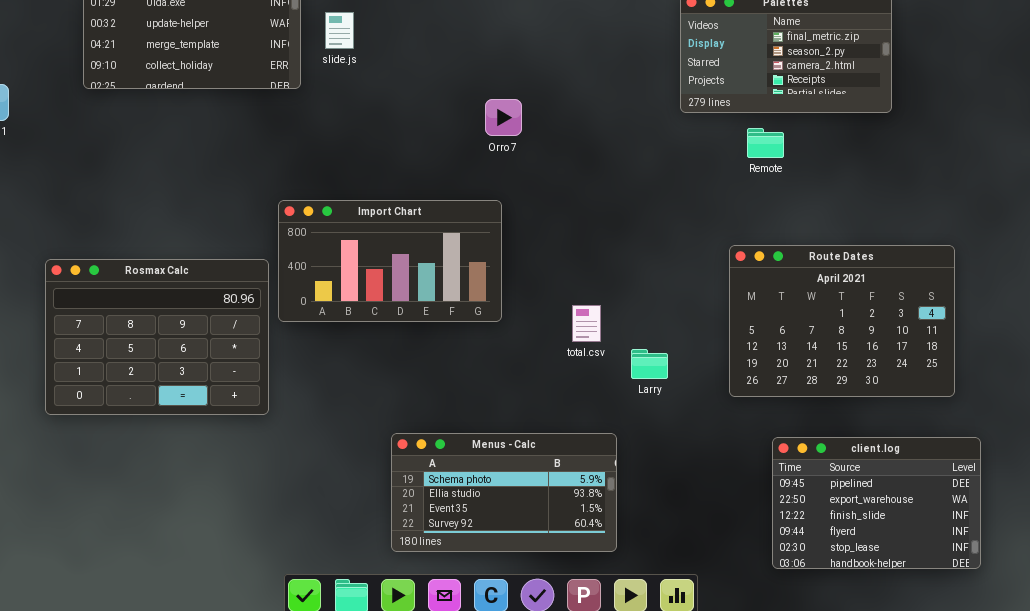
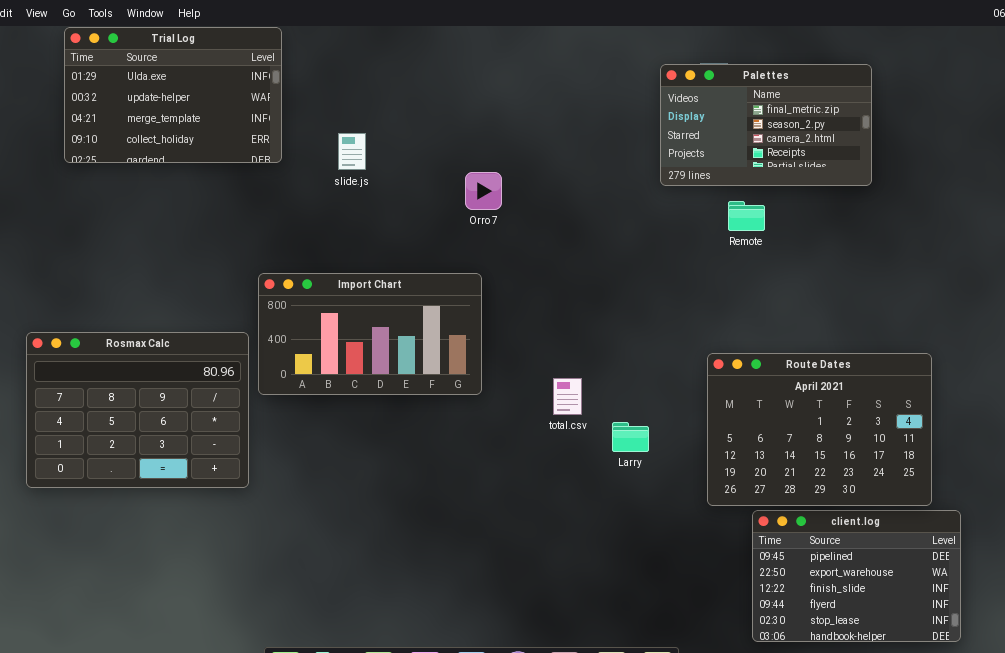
slide.js: [325,12,354,49] -> [338,133,366,170], moved
Route Dates: [729,245,955,397] -> [707,353,932,506], moved
Menus - Calc: [391,433,617,552] -> none, closed

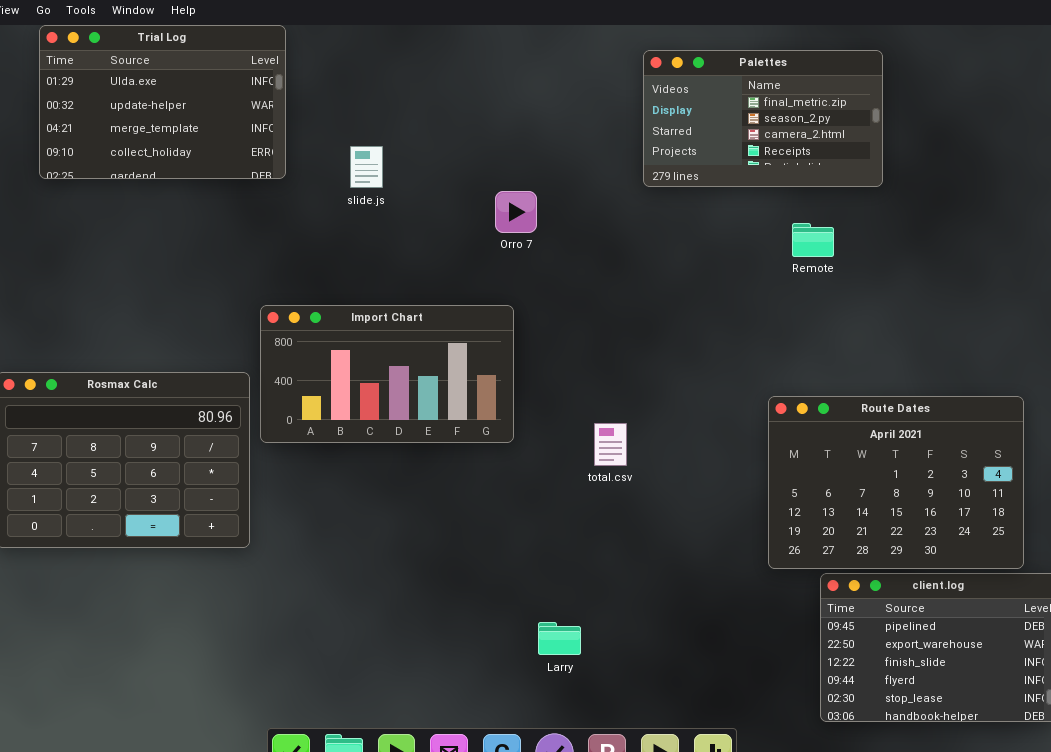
Palettes: [660,64,872,186] -> [643,50,883,187], moved
Larry: [612,422,649,452] -> [538,622,581,655], moved

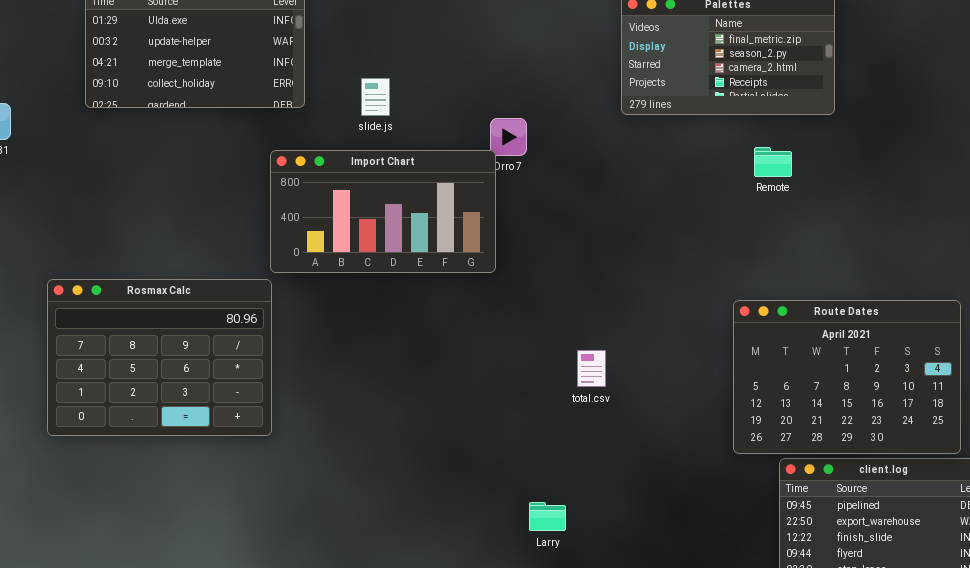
Import Chart: [260,305,514,443] -> [270,150,496,273], moved
total.csv: [594,423,627,466] -> [577,350,606,387], moved

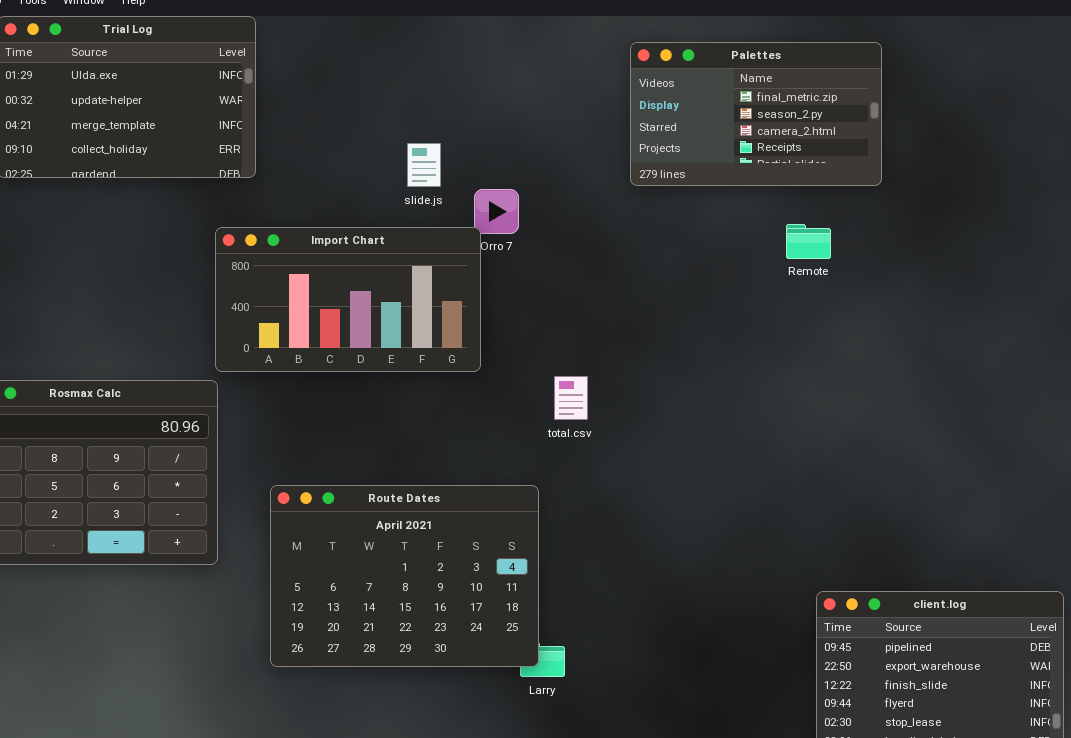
slide.js: [361,78,390,116] -> [407,143,441,187], moved
Route Dates: [733,300,961,454] -> [270,485,539,667], moved
total.csv: [577,350,606,387] -> [554,376,588,420], moved

